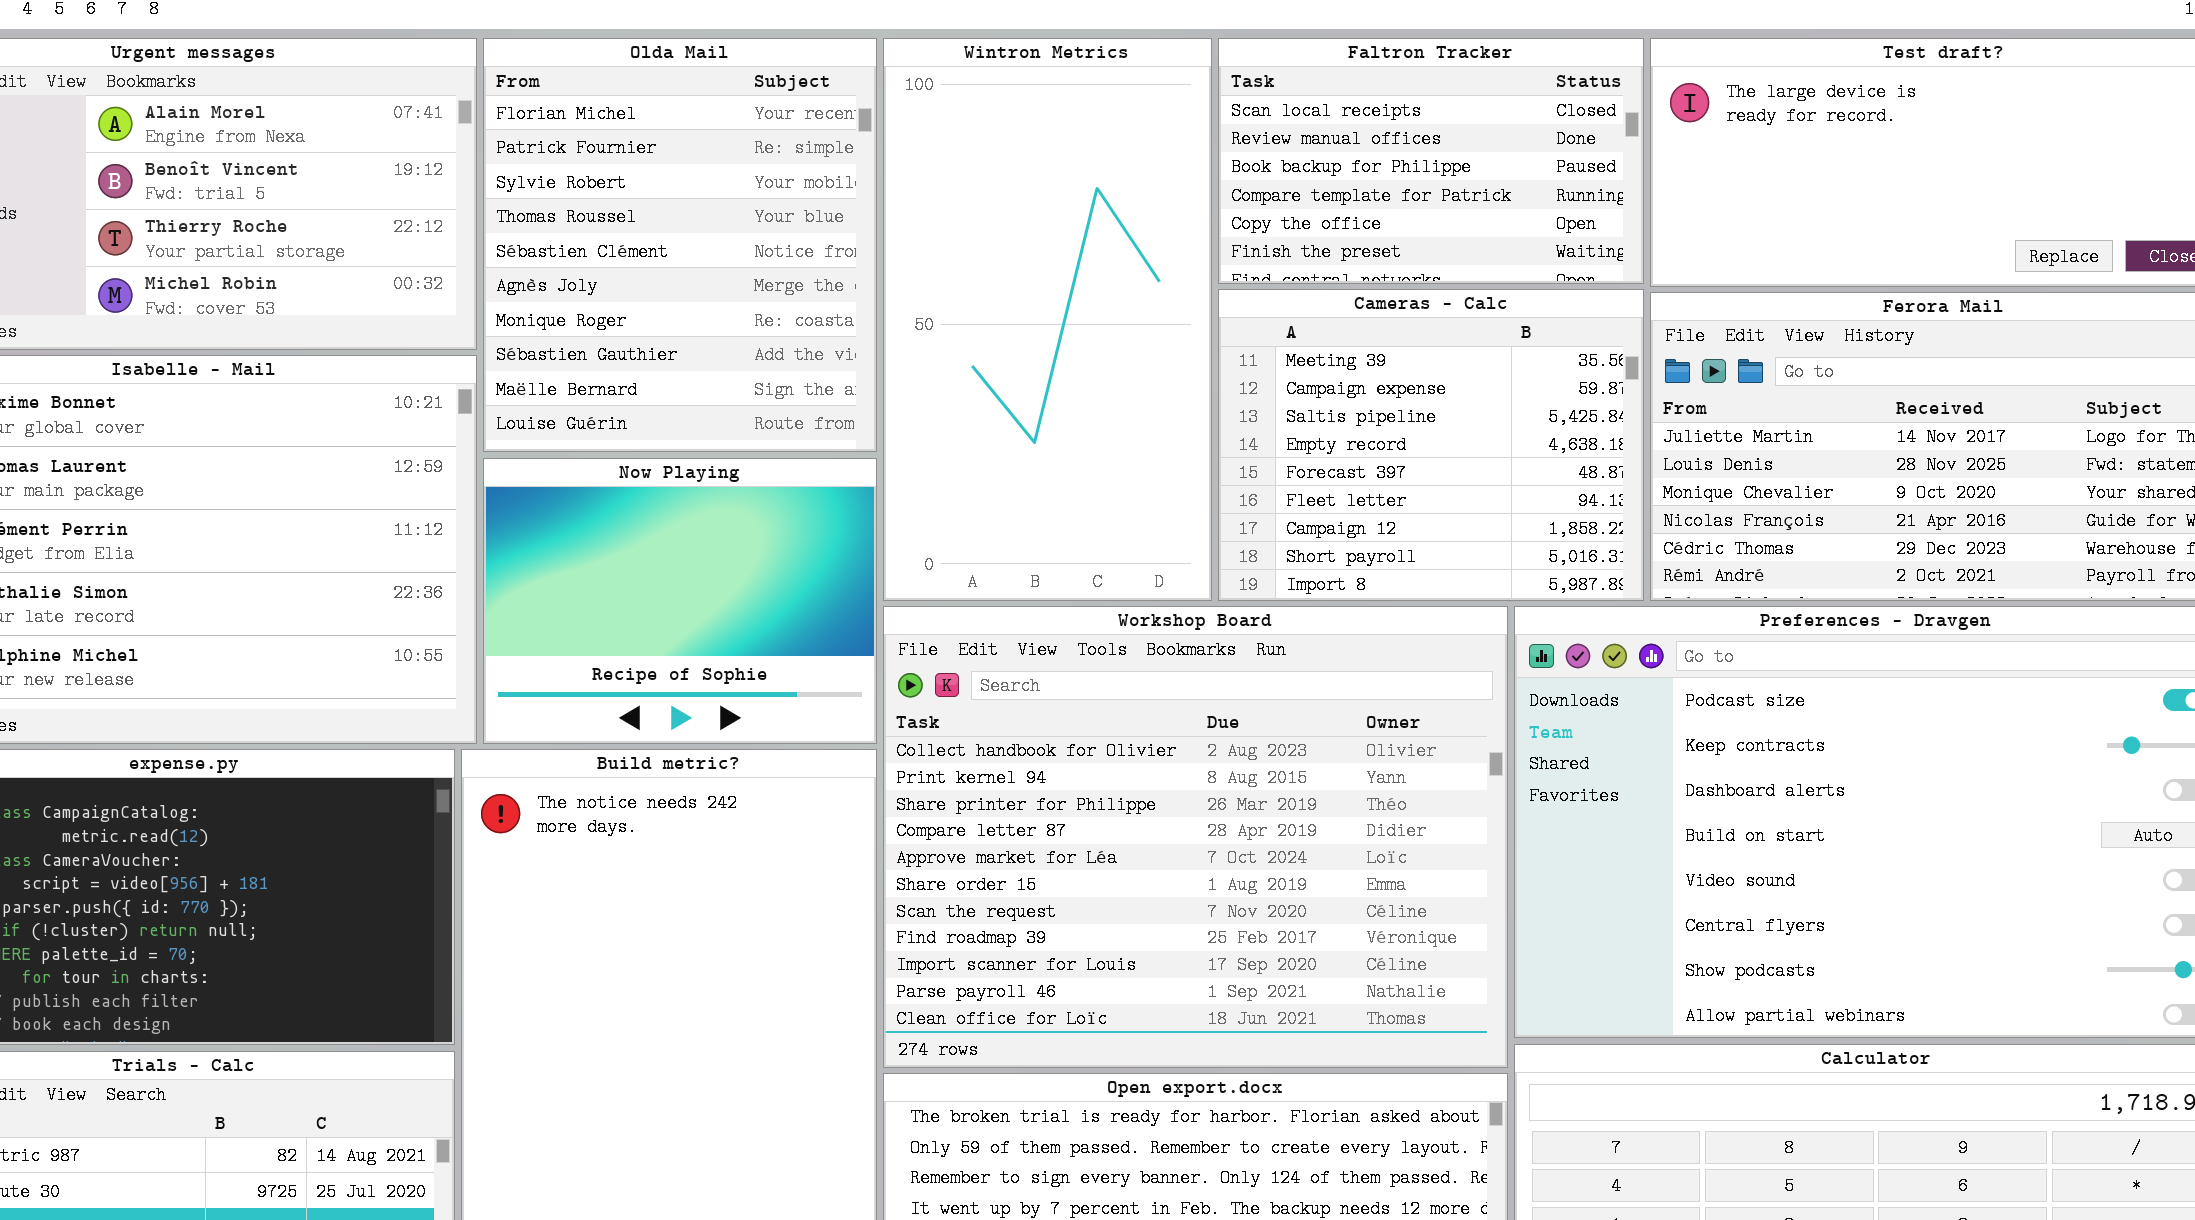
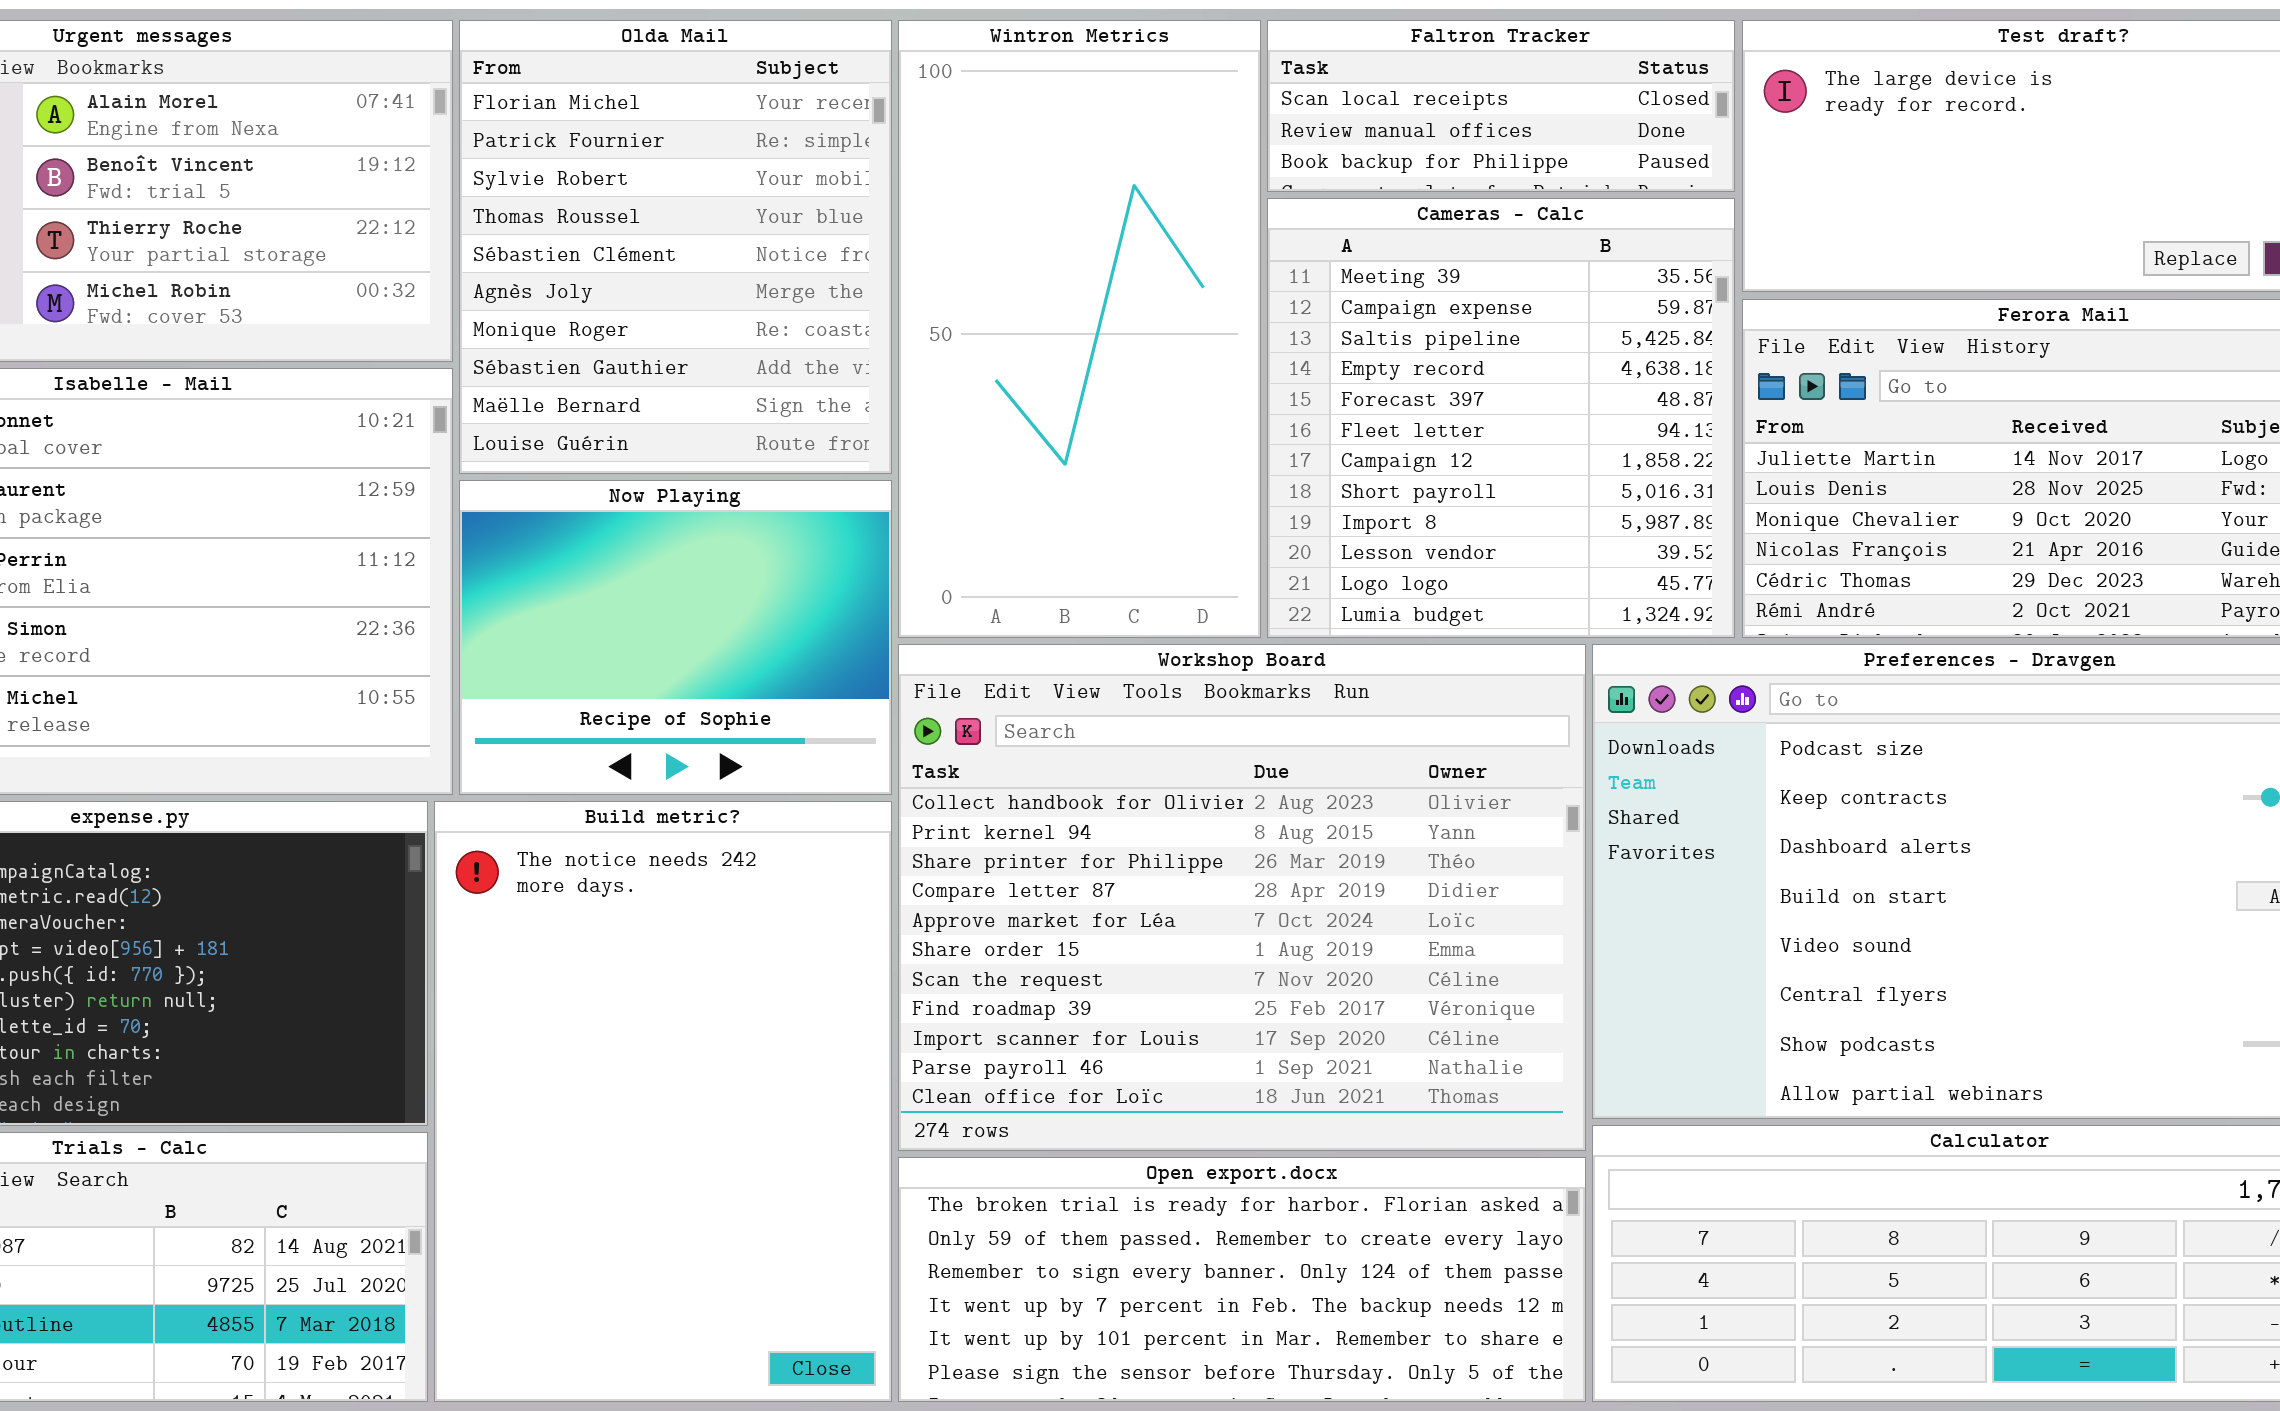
Faltron Tracker: [1218,38,1644,284] -> [1267,20,1735,192], resized
Cameras - Calc: [1218,289,1644,601] -> [1267,198,1735,638], resized

